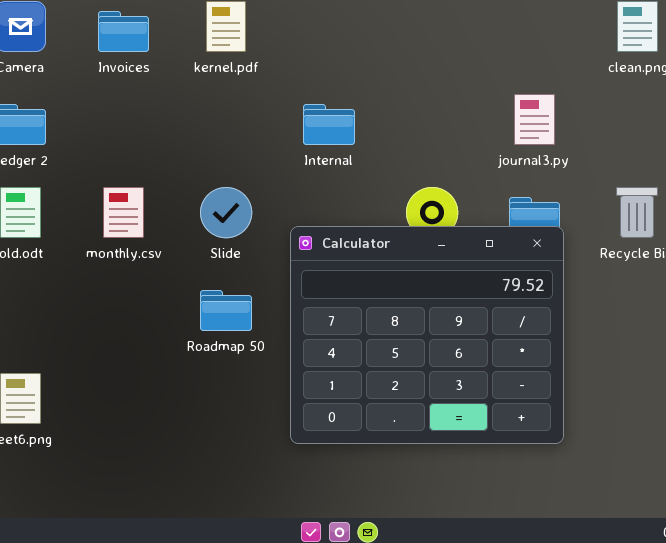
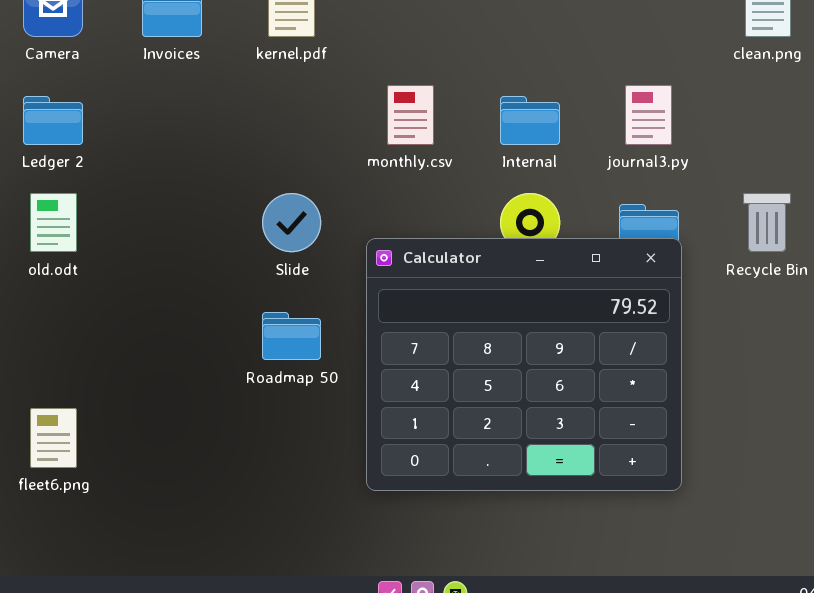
Internal: [303,104,355,145] -> [500,96,560,145], moved
monthly.csv: [103,187,144,238] -> [387,85,434,145], moved

